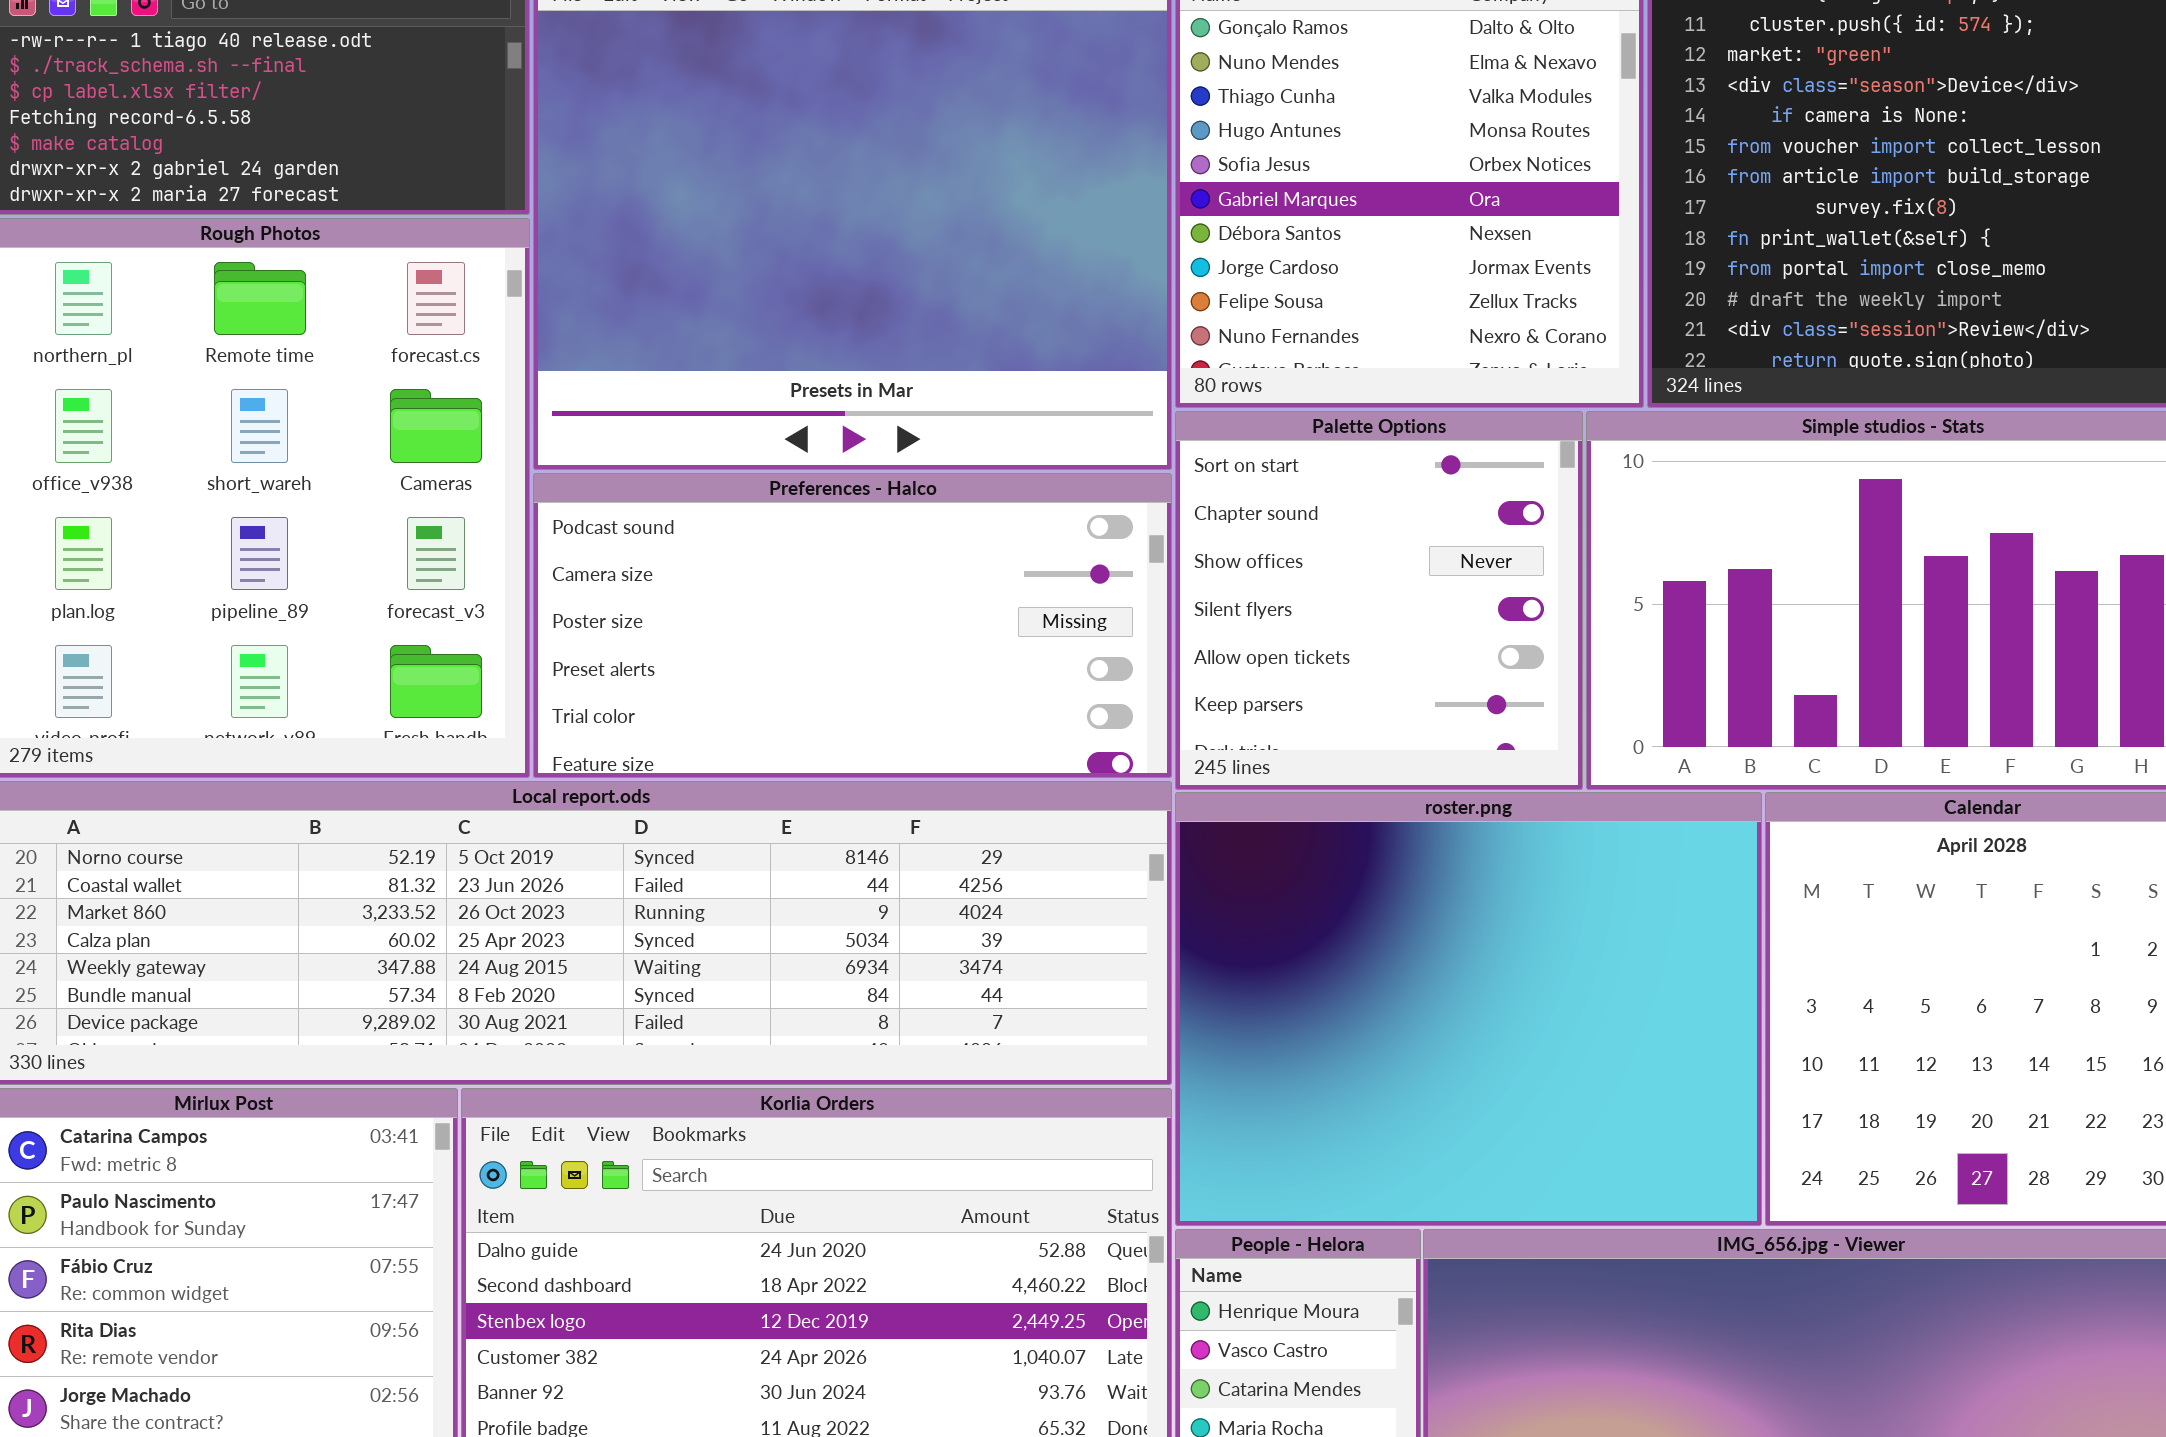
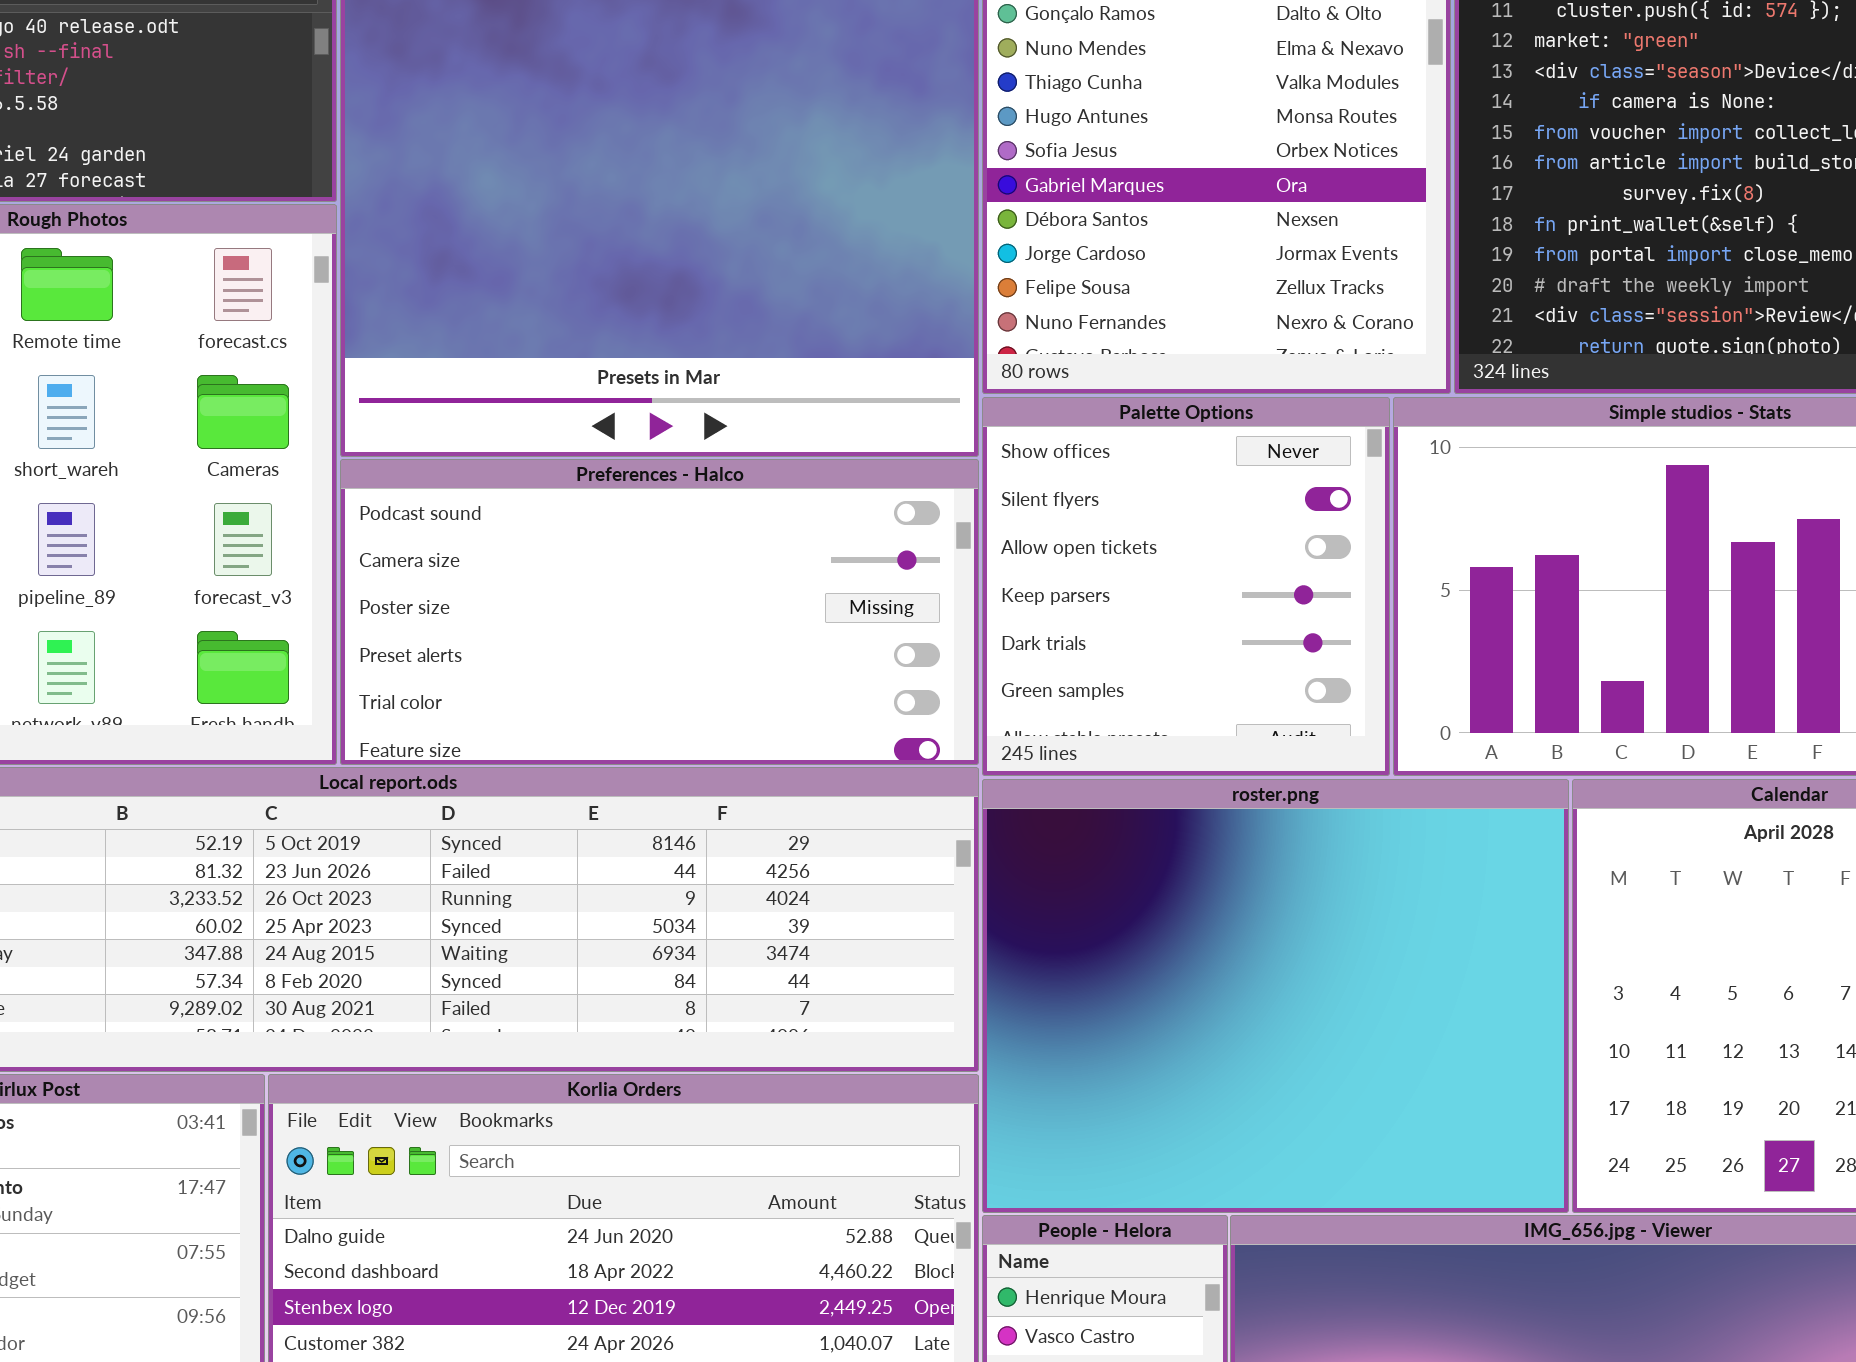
Palette Options: [1175,411,1583,790] -> [982,397,1390,776], scrolled down 2 rows

